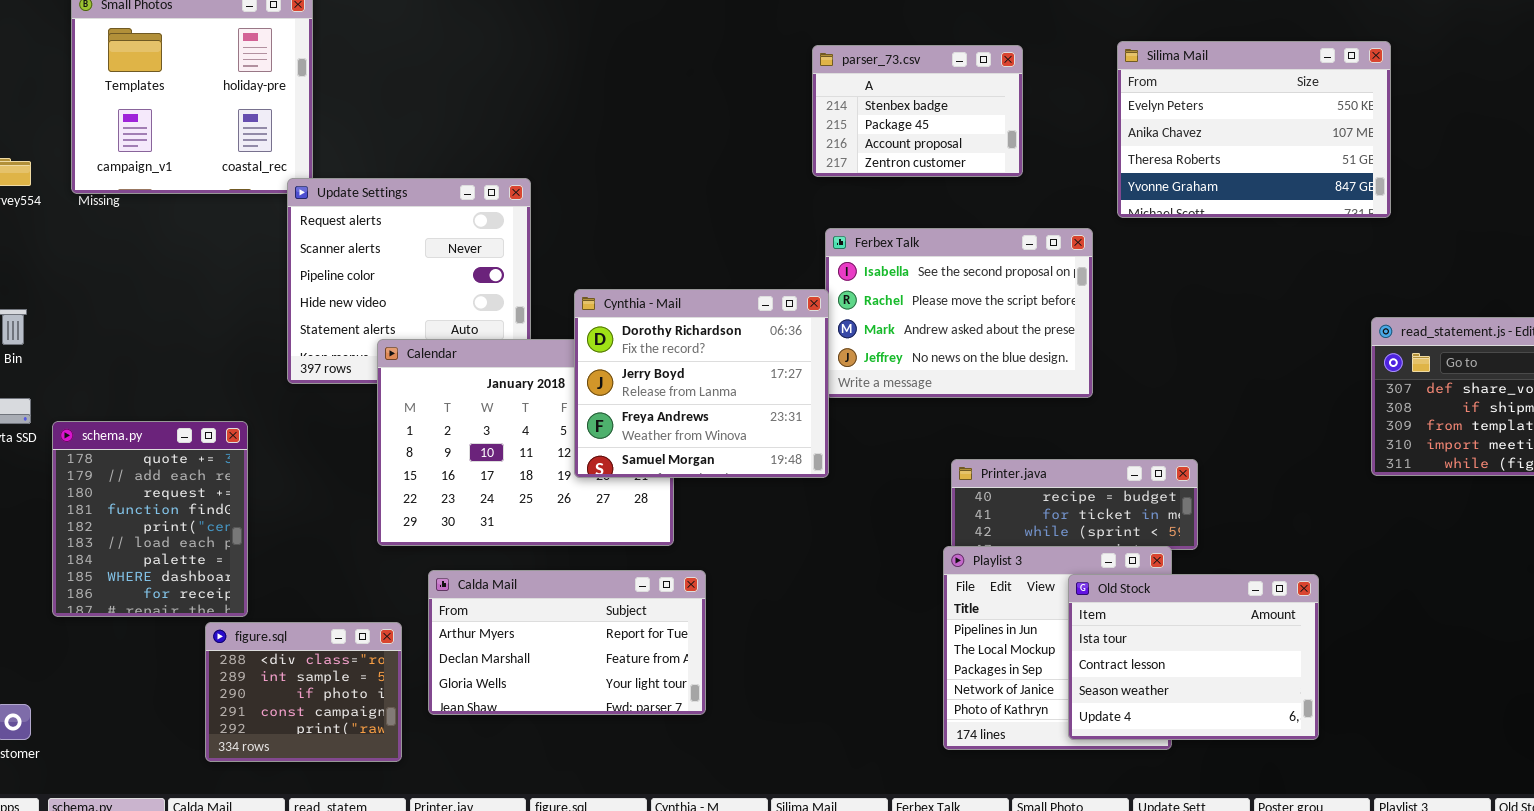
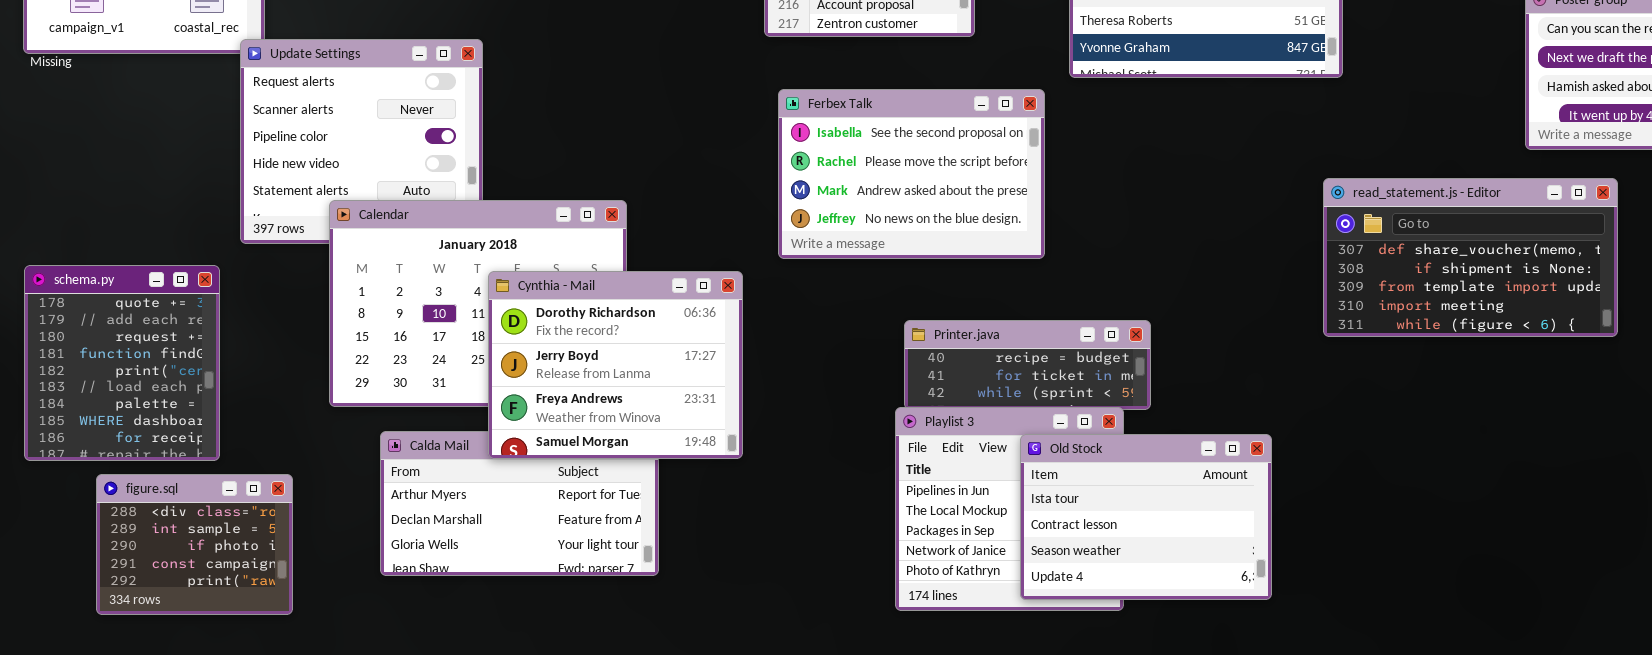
Cynthia - Mail: [574,289,829,478] -> [488,271,743,459], moved
schema.py: [52,421,248,617] -> [24,265,220,461], moved
figure.sql: [205,622,402,762] -> [96,474,293,615], moved

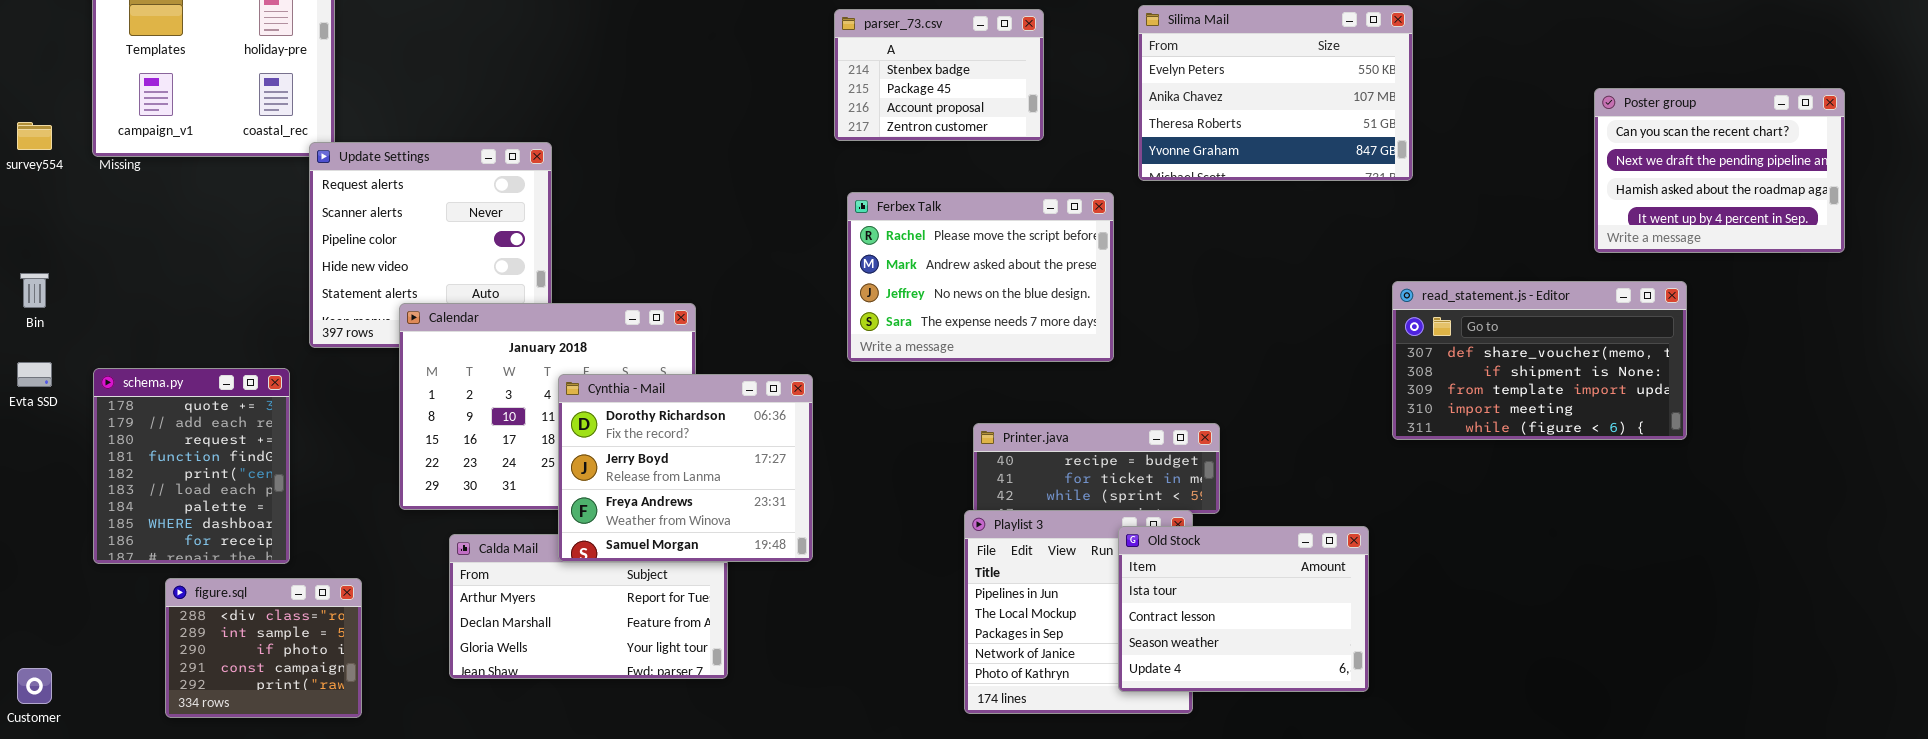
Ferbex Talk: [778,89,1045,259] -> [847,192,1114,362], scrolled down 1 row
Old Stock: [1020,434,1272,600] -> [1118,526,1369,692], moved

